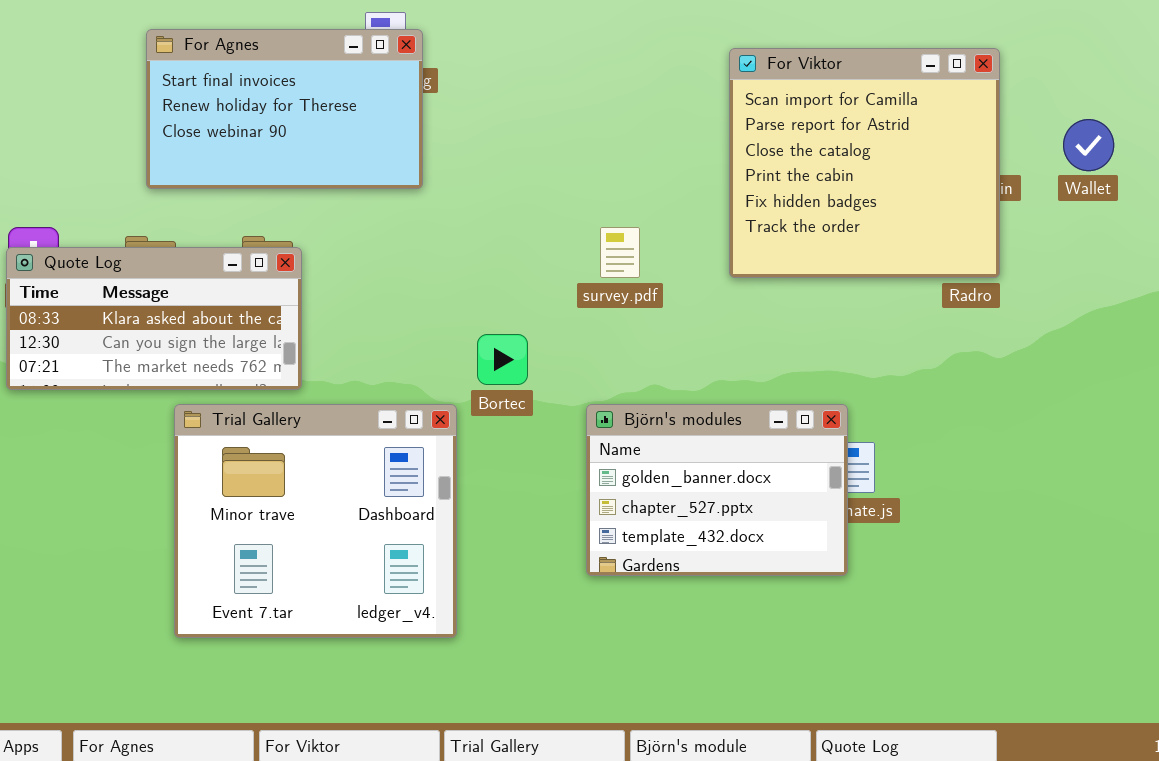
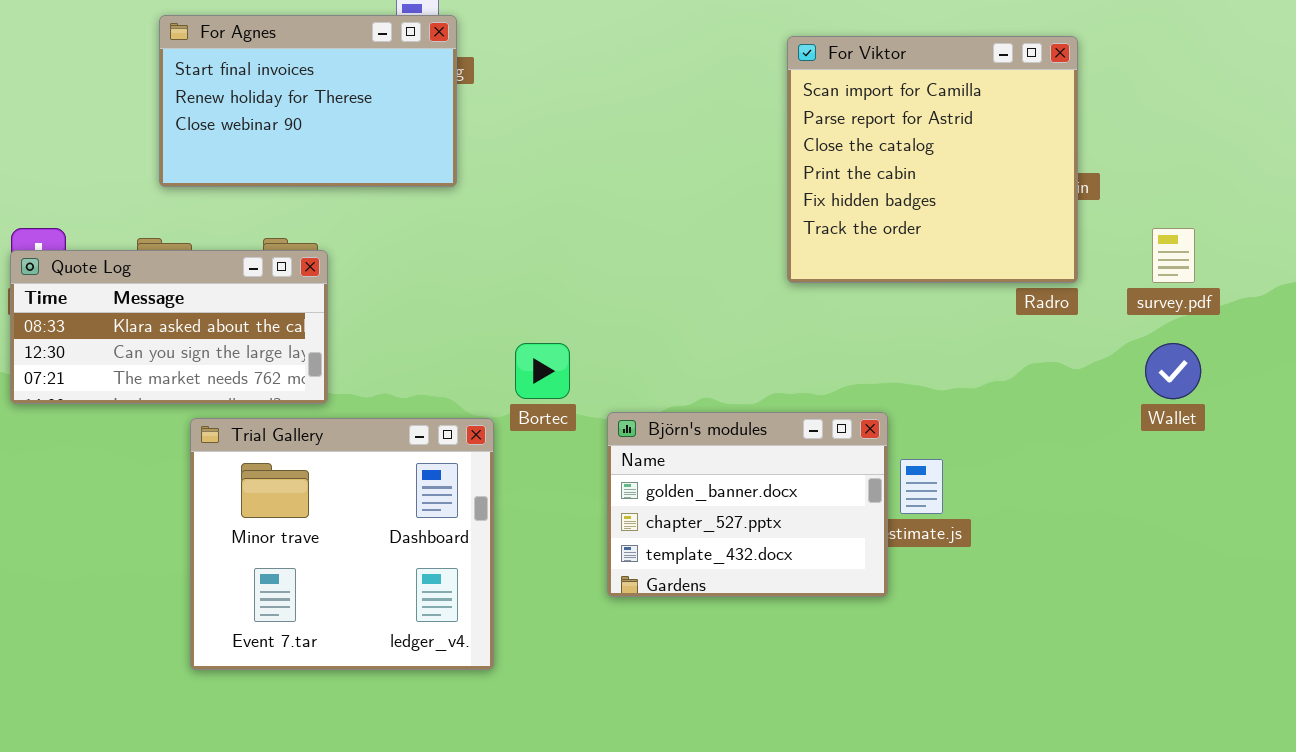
Wallet: [1063,119,1114,171] -> [1145,343,1201,399], moved
survey.pdf: [600,227,640,278] -> [1152,228,1195,283], moved
Björn's modules: [586,404,848,576] -> [607,412,888,597], moved

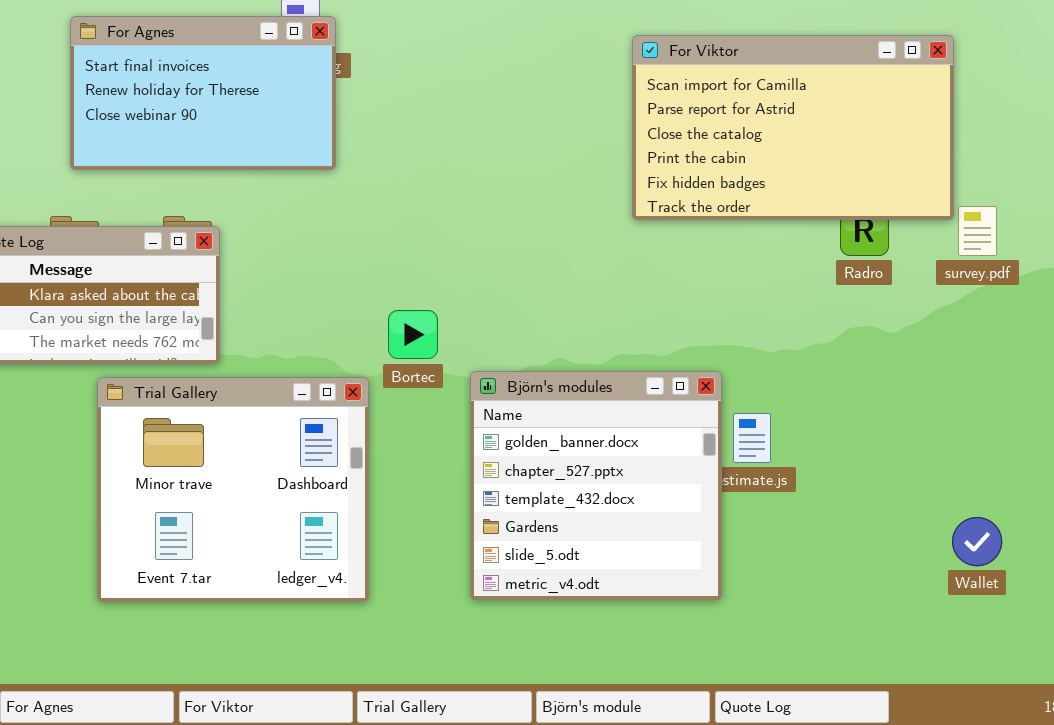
For Viktor: [787,36,1078,283] -> [632,35,954,220], resized
Wallet: [1145,343,1201,399] -> [952,517,1002,566], moved
Björn's modules: [607,412,888,597] -> [470,371,722,600], resized

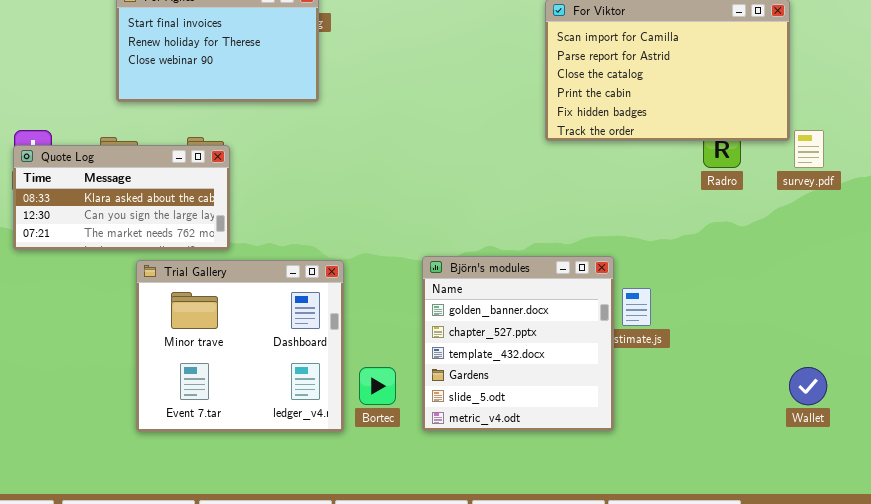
Bortec: [388,310,438,359] -> [359,367,396,405], moved

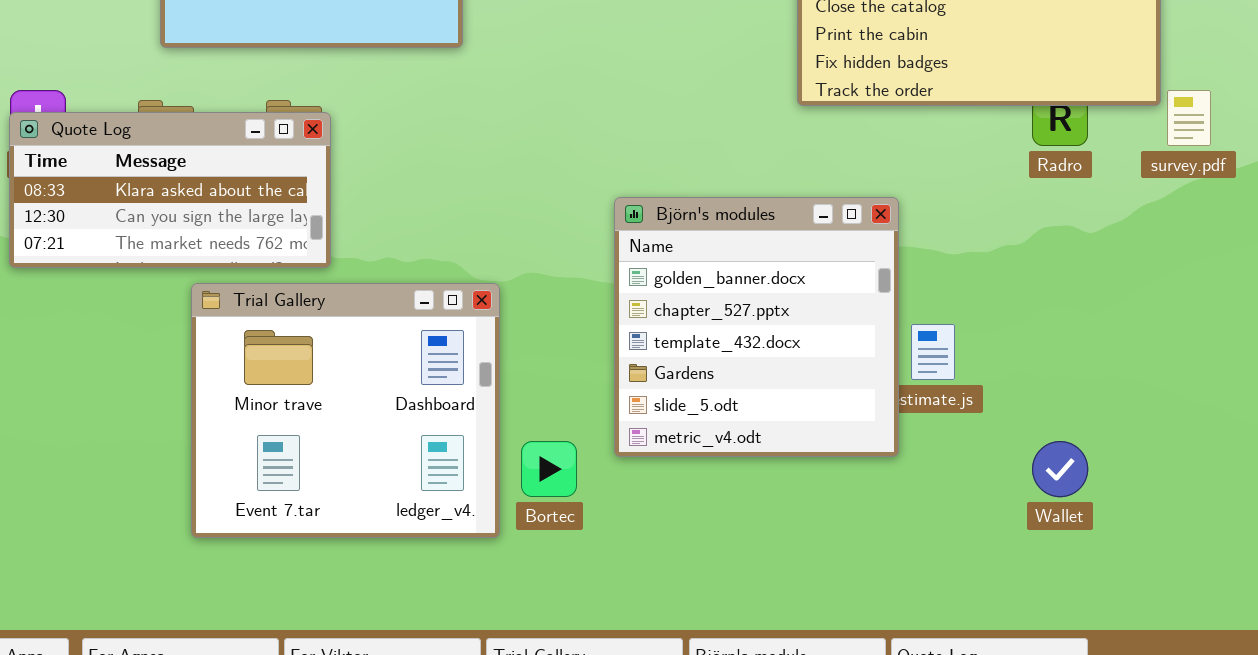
Björn's modules: [422,256,614,431] -> [614,197,899,457], moved
Wallet: [789,367,827,405] -> [1032,441,1088,497], moved

